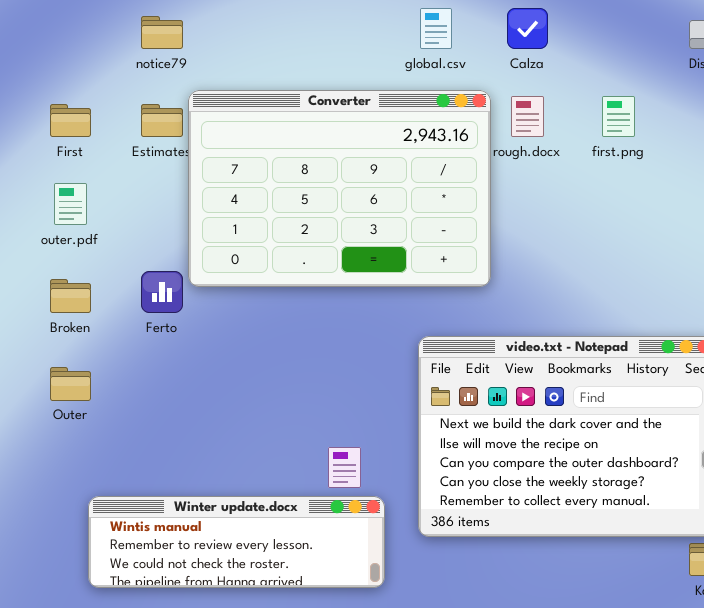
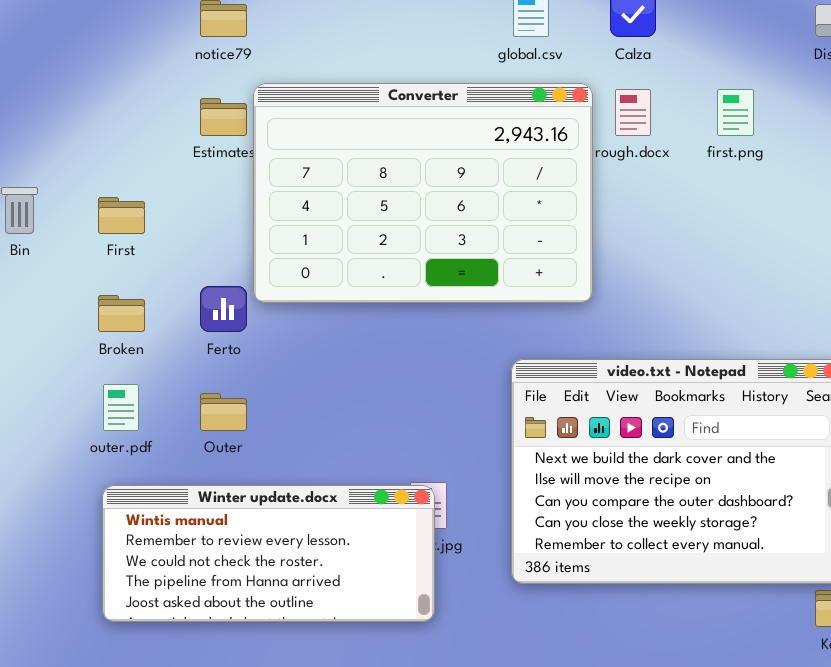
First: [50,104,91,137] -> [98,197,145,234], moved
outer.pdf: [54,183,87,225] -> [103,384,139,431], moved
Outer: [50,367,91,401] -> [200,393,247,431], moved
Winter update.docx: [88,496,385,588] -> [102,485,435,622], moved, resized

